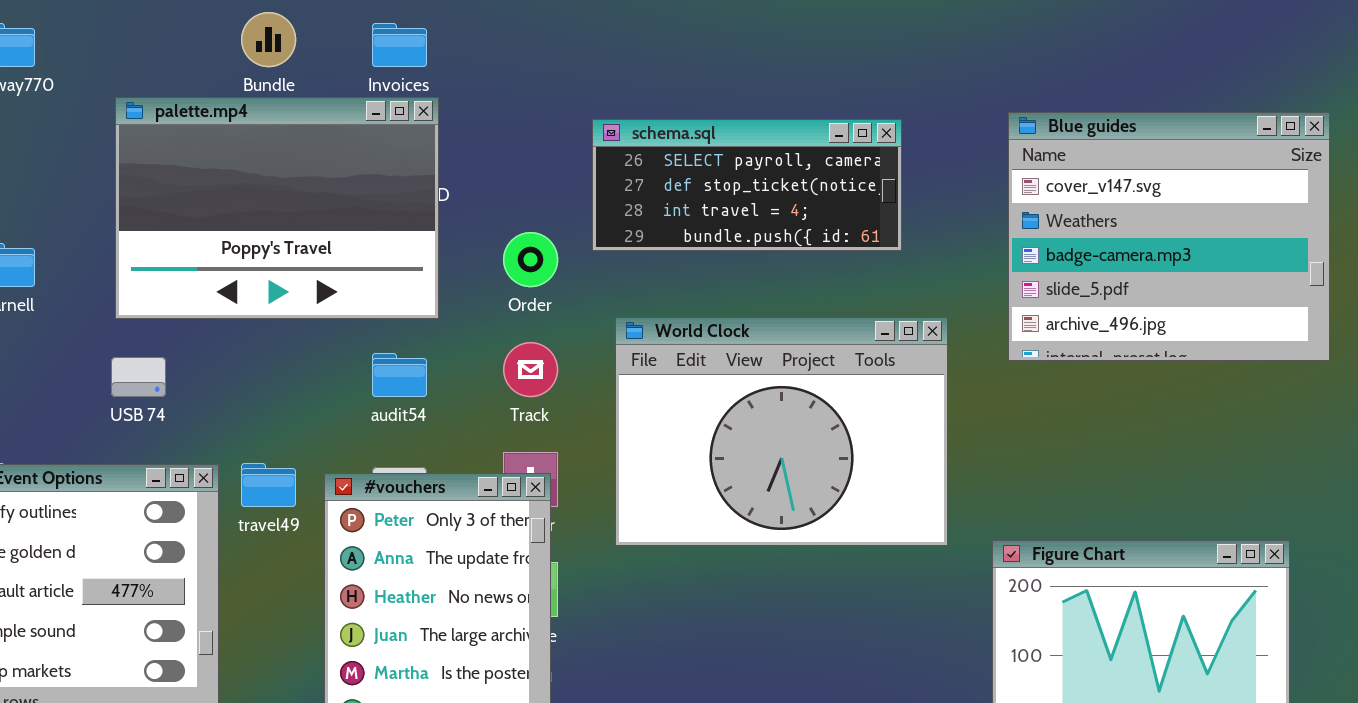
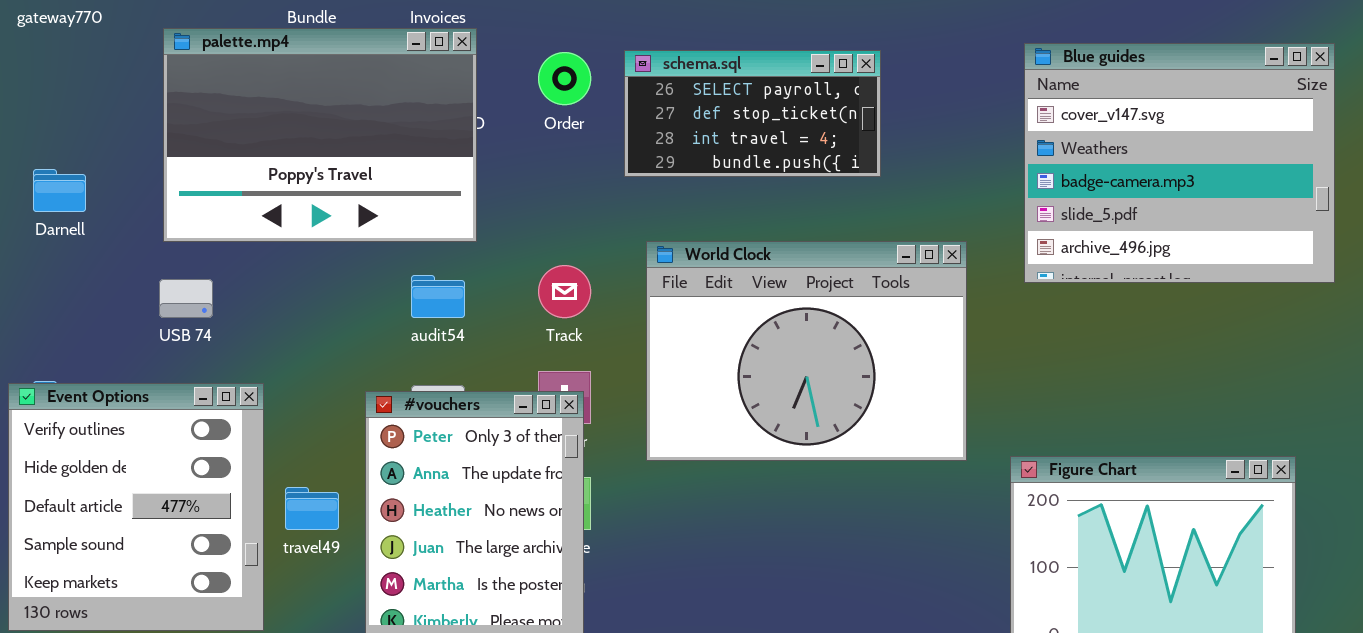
schema.sql: [592,119,902,251] -> [624,50,881,177], resized
Order: [503,232,558,287] -> [538,52,591,105], moved
travel49: [241,463,296,507] -> [285,487,339,530], moved

